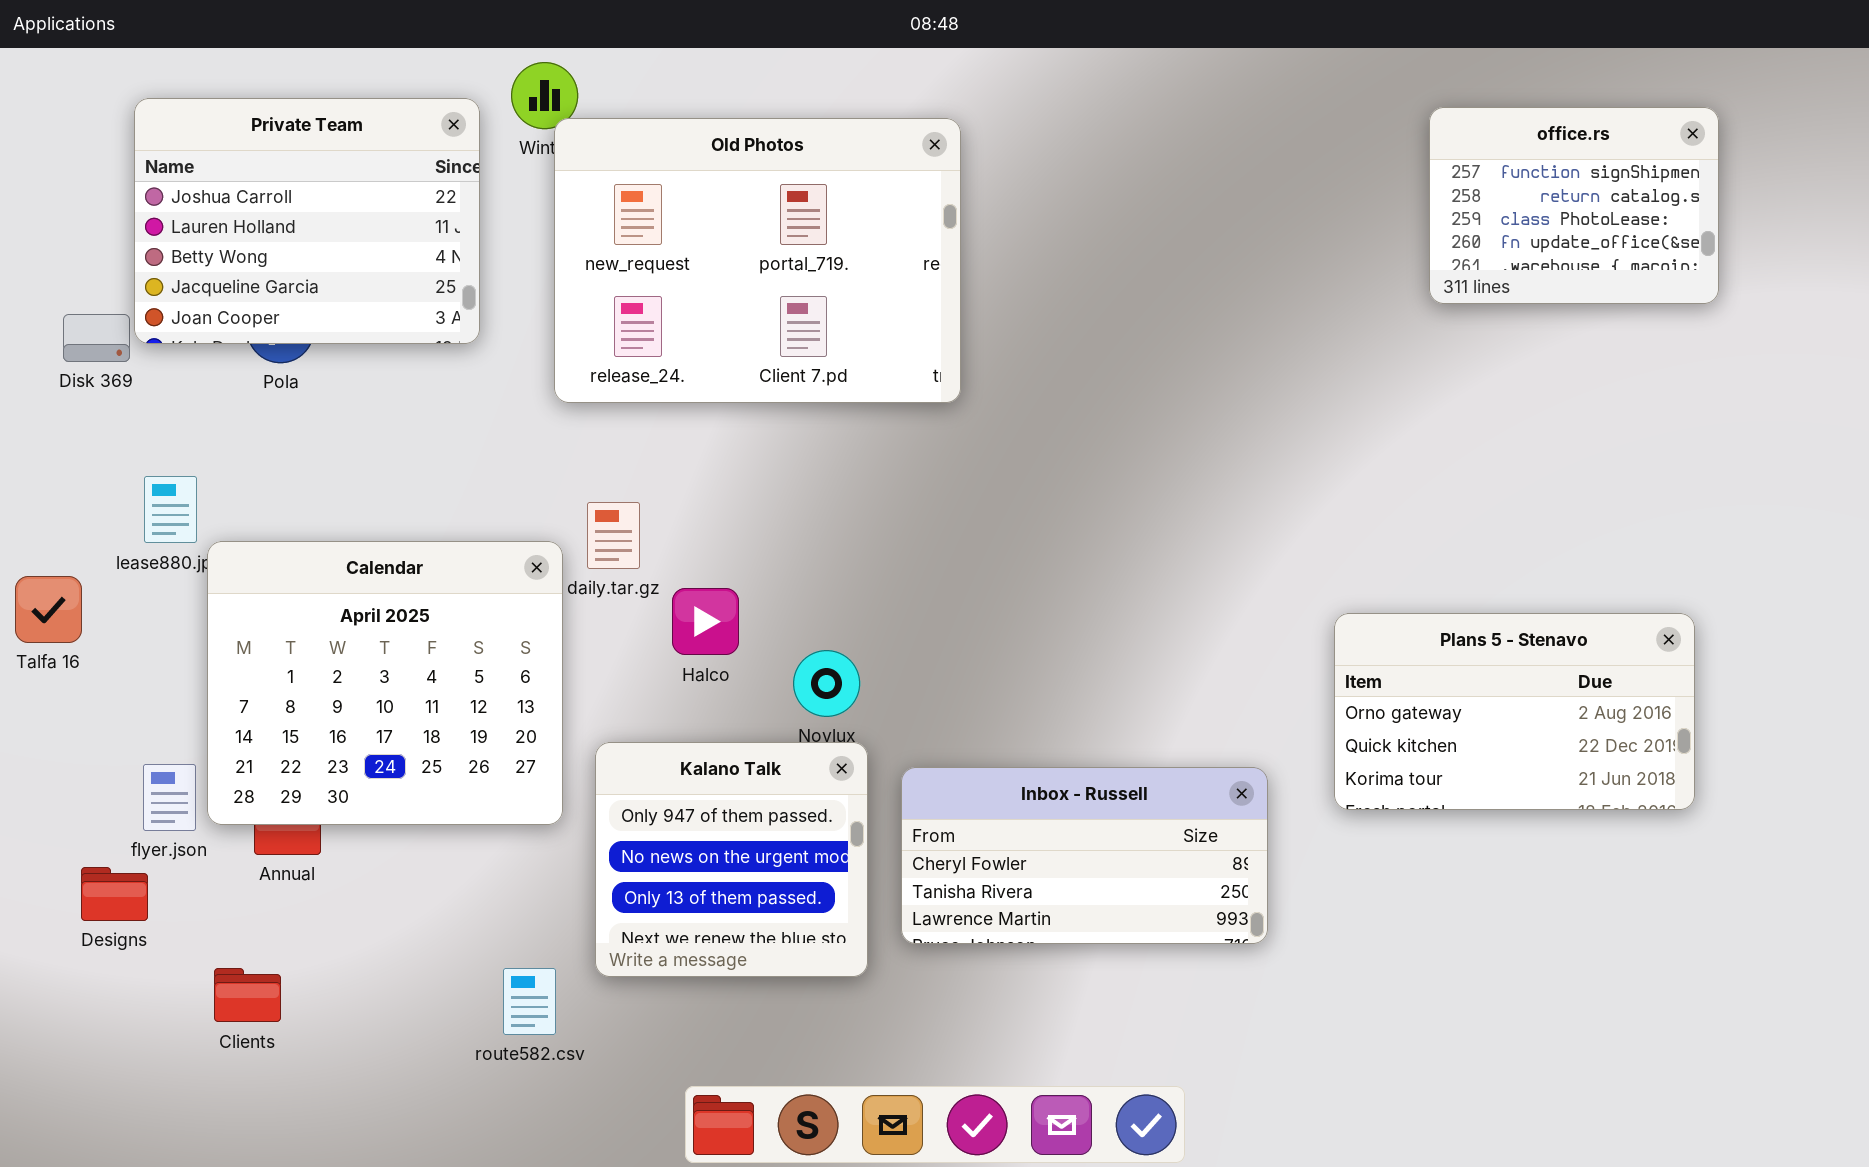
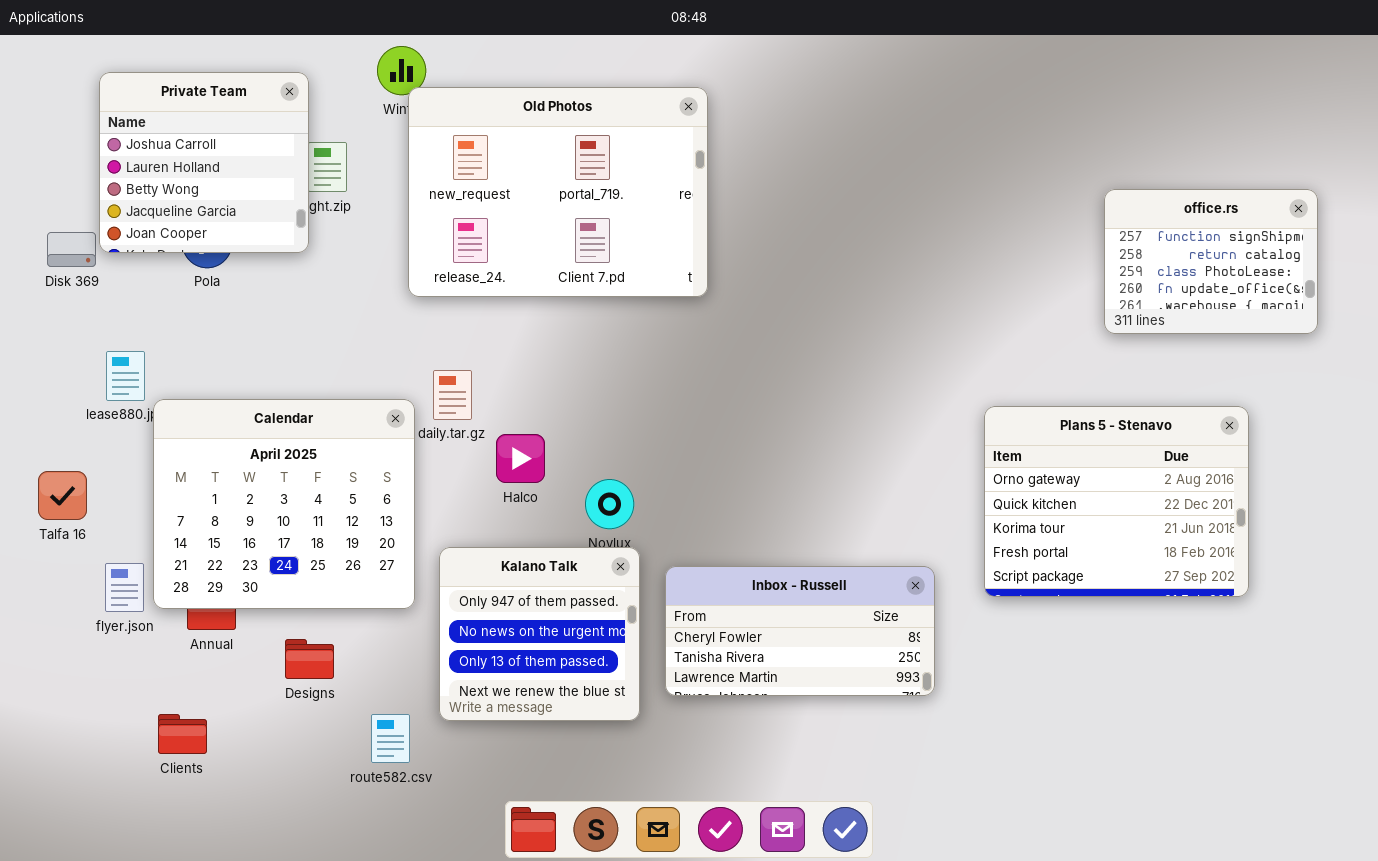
Private Team: [134,98,480,344] -> [99,72,309,253], resized
office.rs: [1429,107,1719,304] -> [1104,189,1318,334], moved
Talfa 16: [15,576,82,643] -> [38,471,87,520], moved
Plans 5 - Stenavo: [1334,613,1695,810] -> [984,406,1249,597], resized
Designs: [81,867,148,921] -> [285,639,334,679], moved

